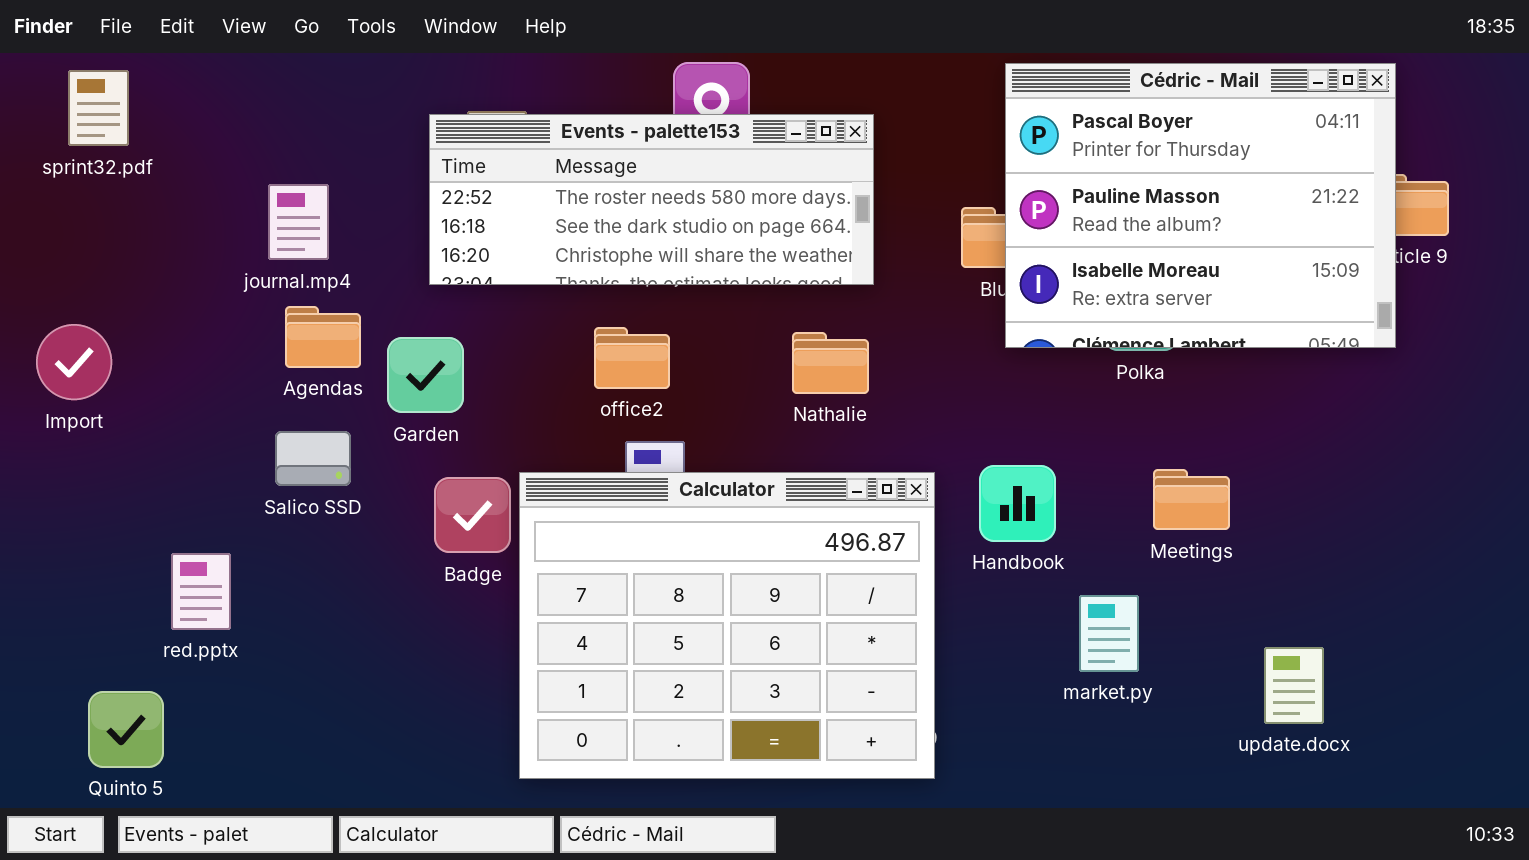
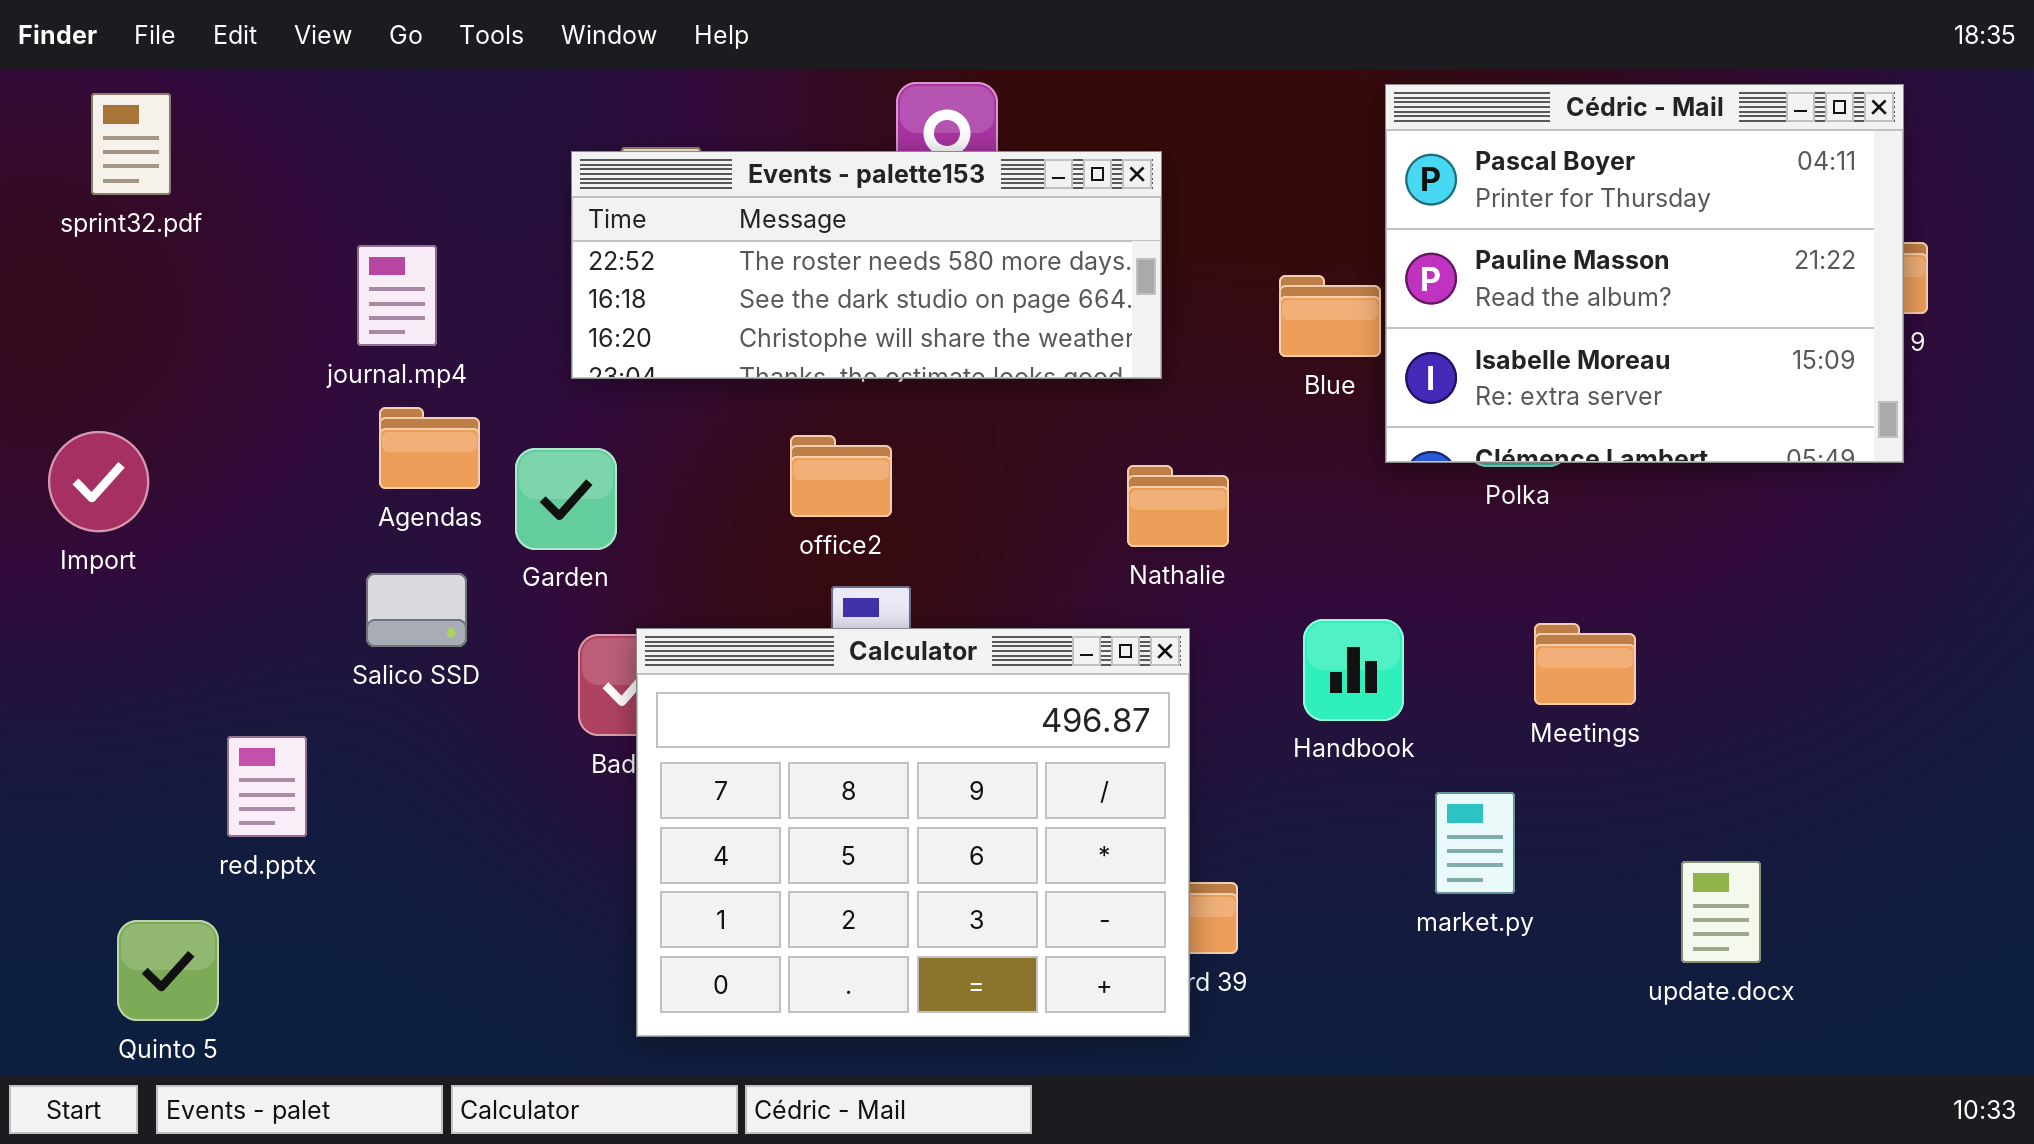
Cédric - Mail: [1005,63,1396,348] -> [1385,84,1904,463], moved
Nathalie: [792,332,869,394] -> [1127,465,1229,547], moved
Calculator: [519,472,935,779] -> [636,628,1190,1037], moved

